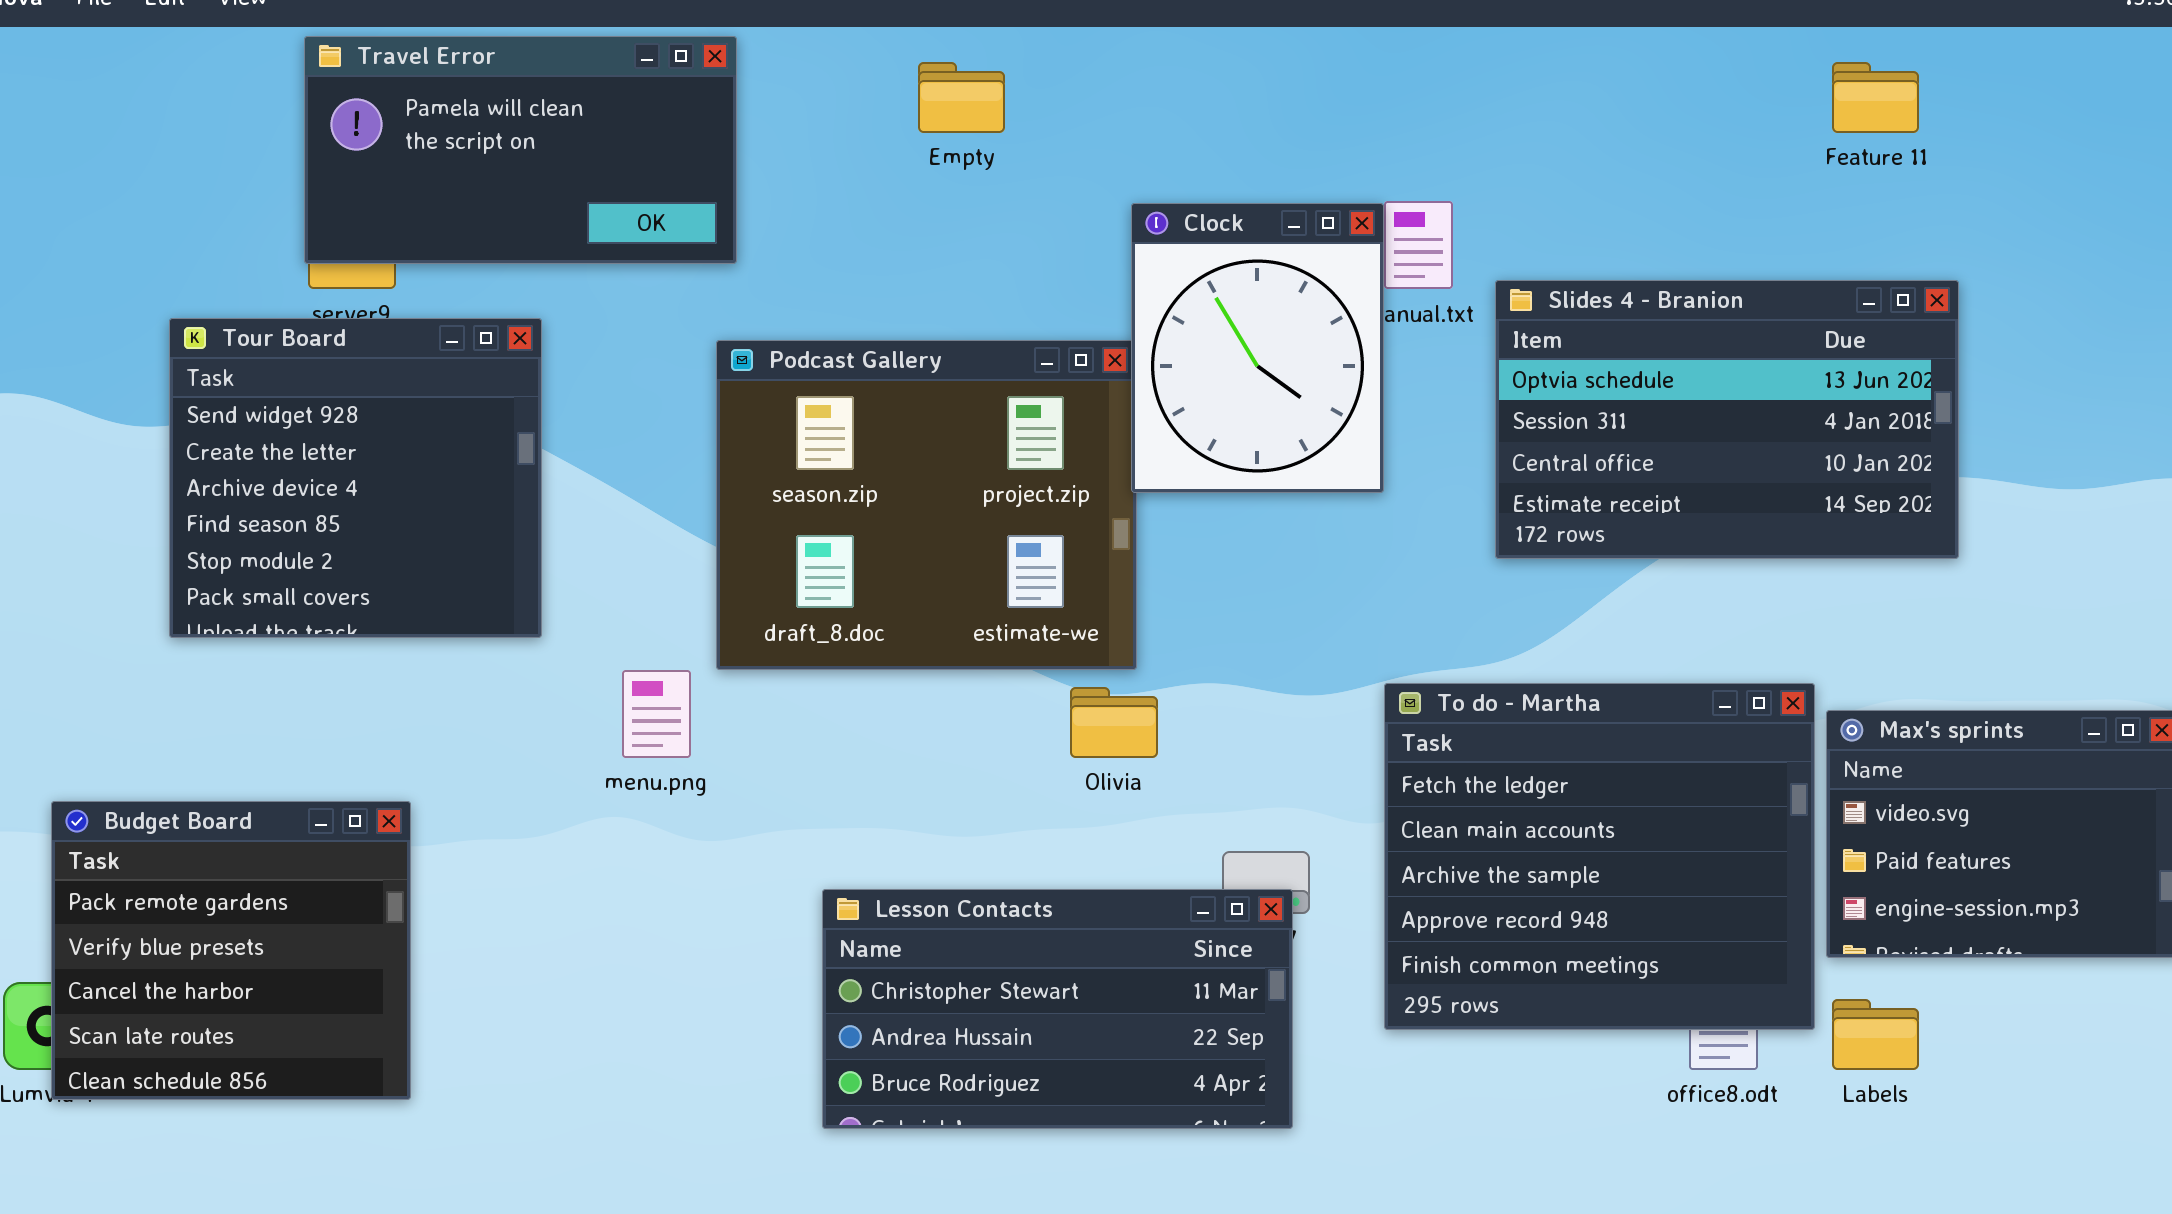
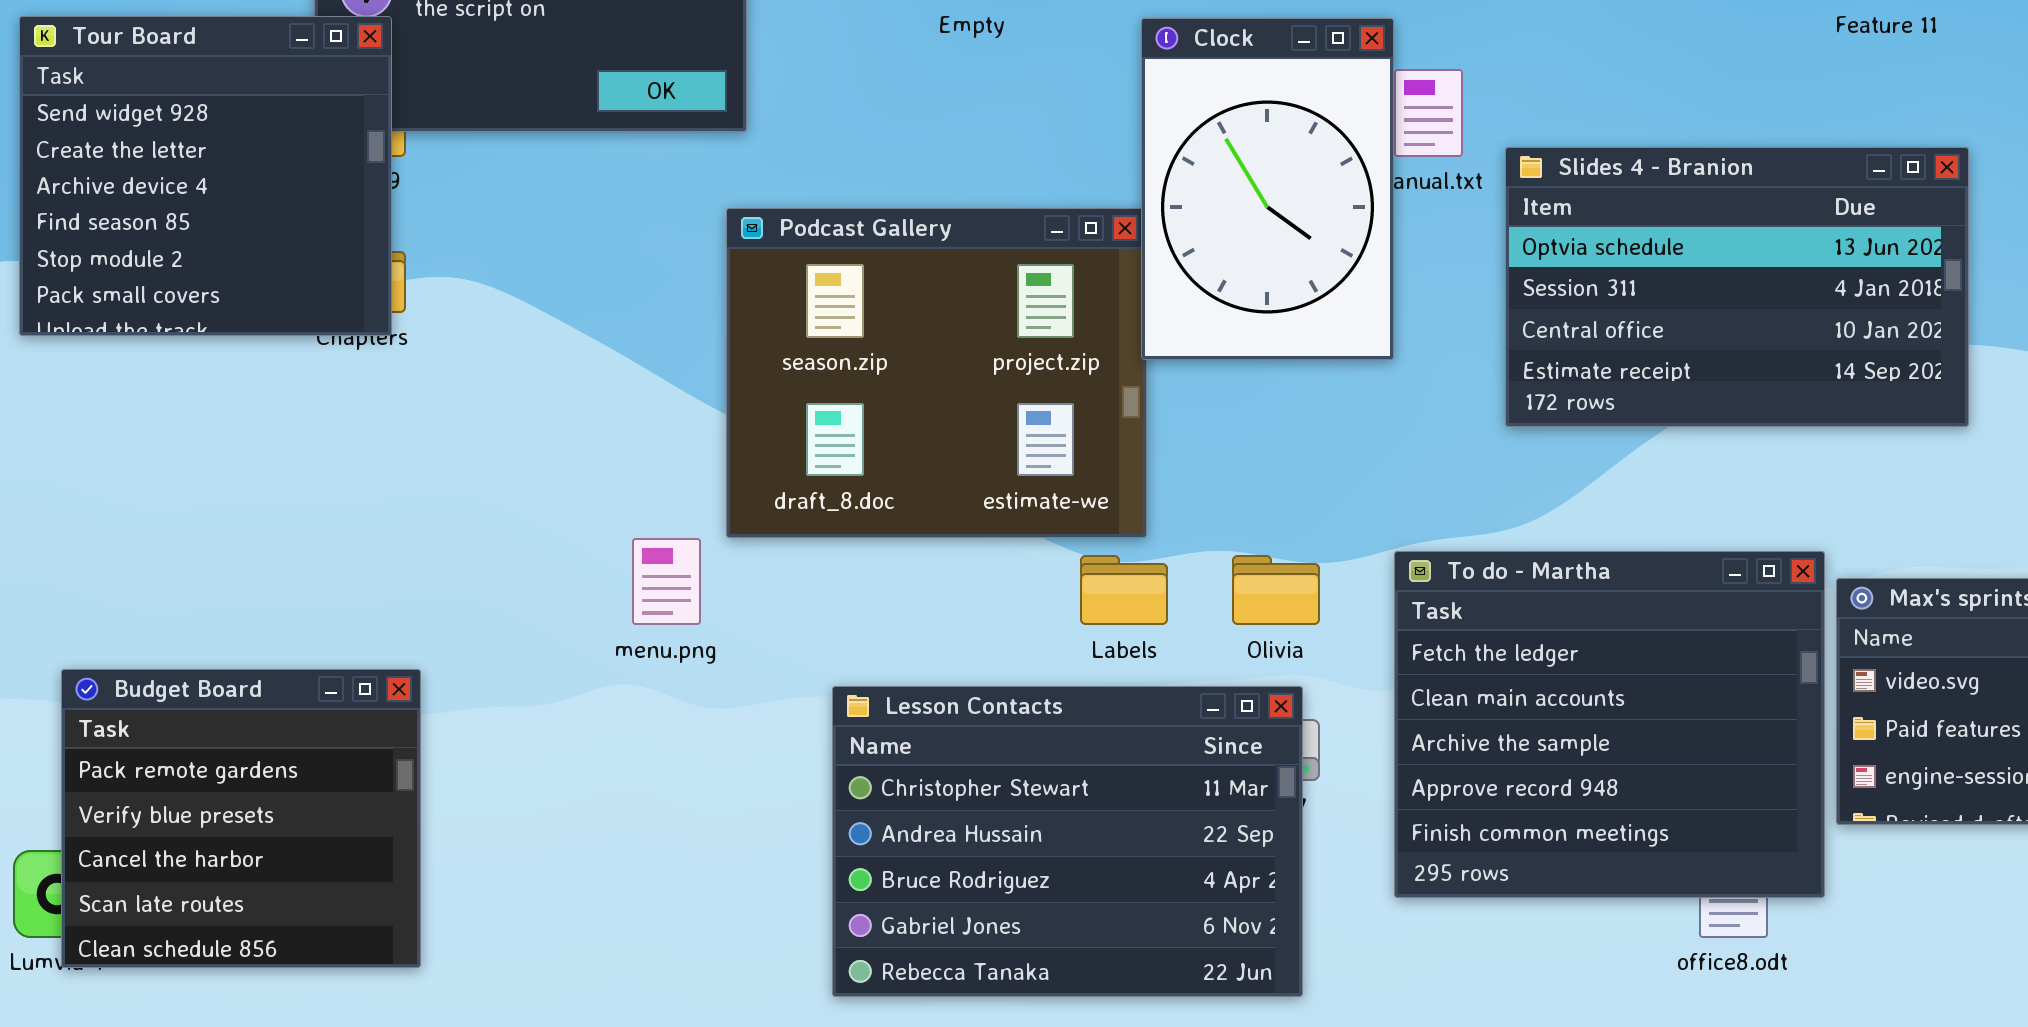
Clock: [1131,203,1384,493] -> [1141,18,1394,360], resized
Tour Board: [169,318,542,638] -> [19,16,392,336], moved
Olivia: [1070,687,1158,758] -> [1232,555,1320,625], moved
Lesson Contacts: [822,889,1293,1129] -> [832,686,1303,997], resized
Labels: [1832,999,1919,1070] -> [1080,555,1168,625], moved

